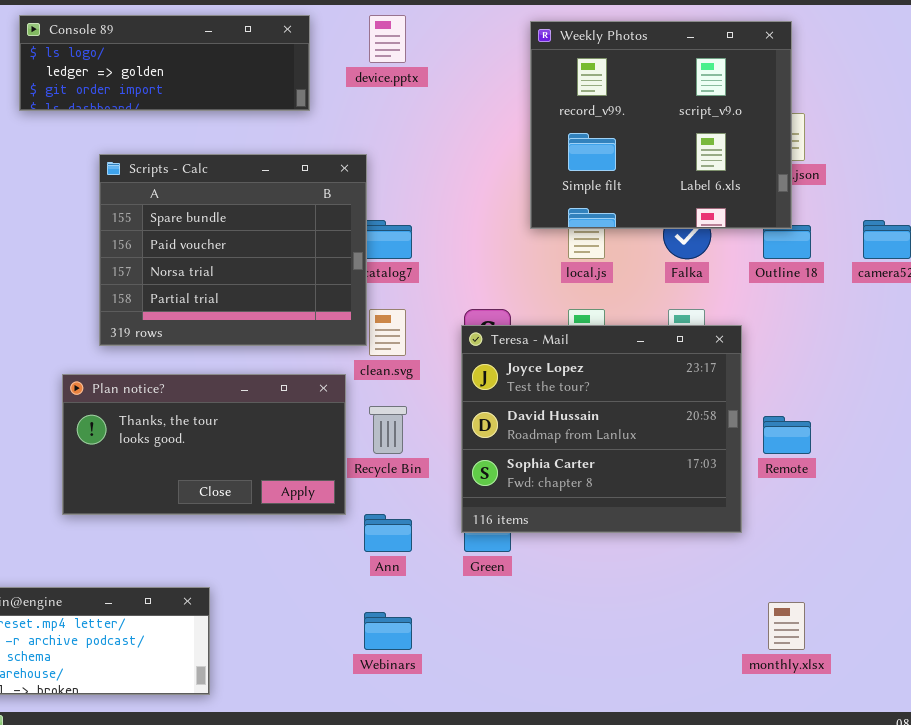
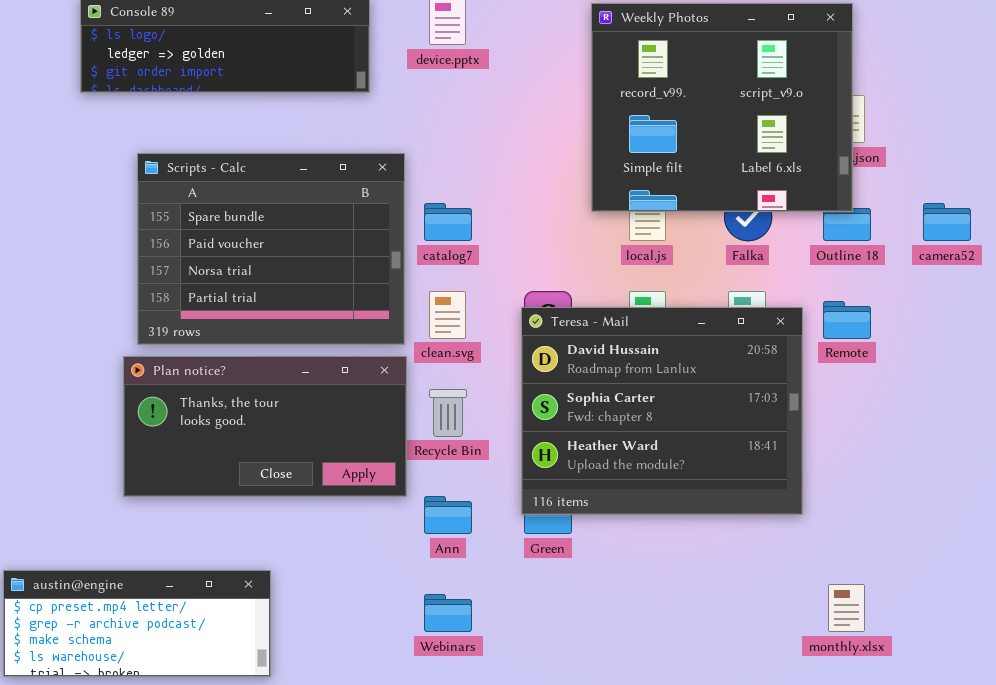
Scripts - Calc: [99,154,367,346] -> [137,153,405,345], moved
Teresa - Mail: [461,325,742,533] -> [521,307,803,515], scrolled down 1 row
Remote: [763,416,811,454] -> [823,301,871,339], moved

